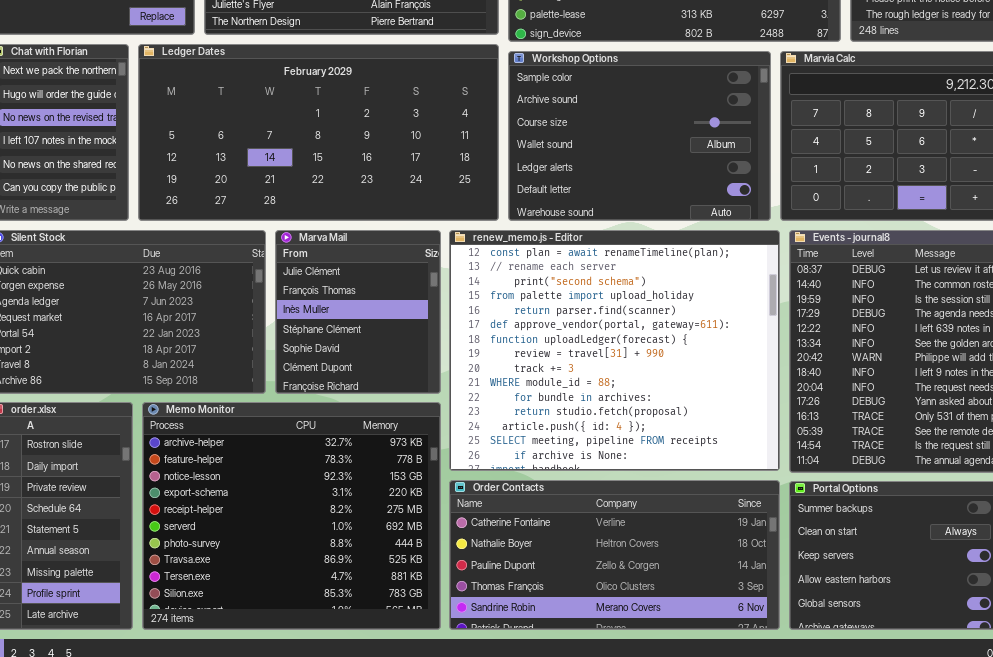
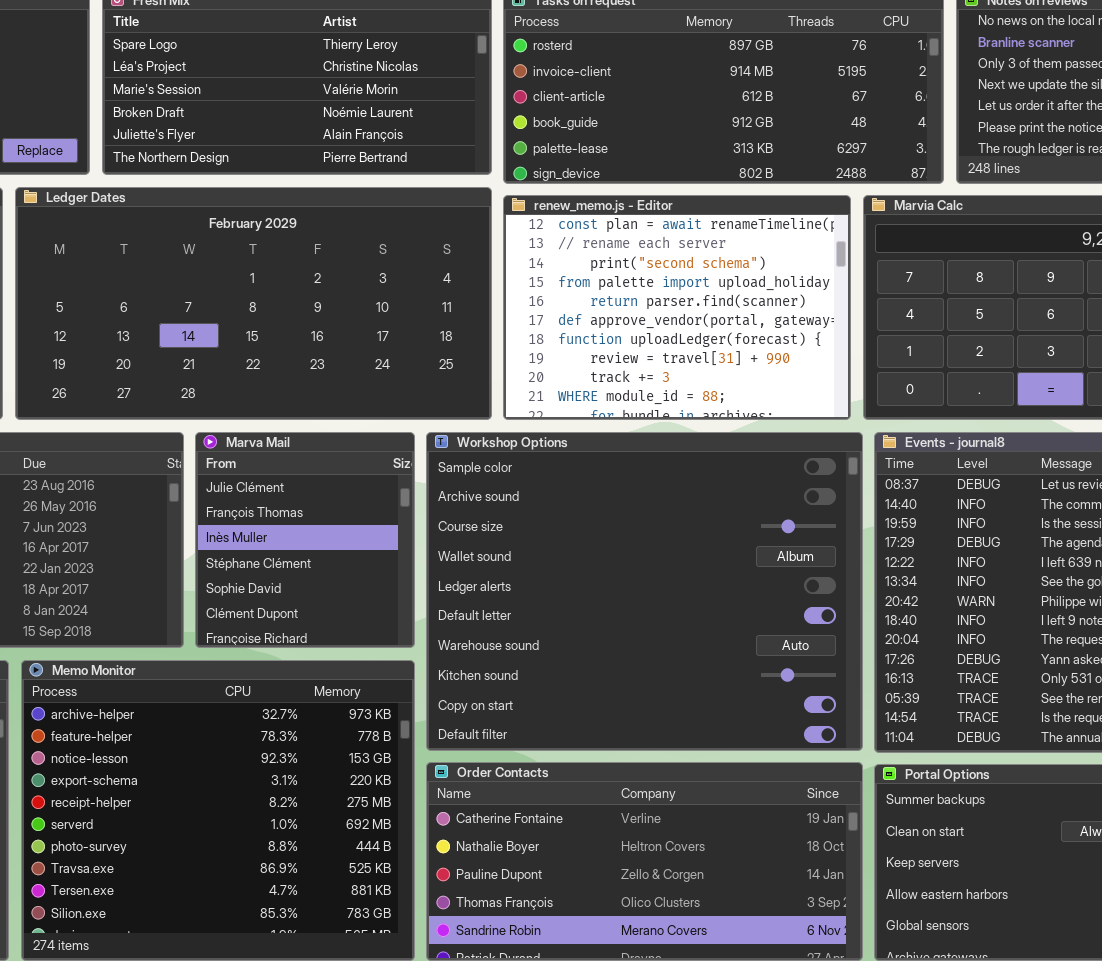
Workshop Options: [508,51,771,221] -> [426,432,863,751], moved, resized
renew_memo.js - Editor: [449,230,780,471] -> [503,195,851,420], moved, resized

